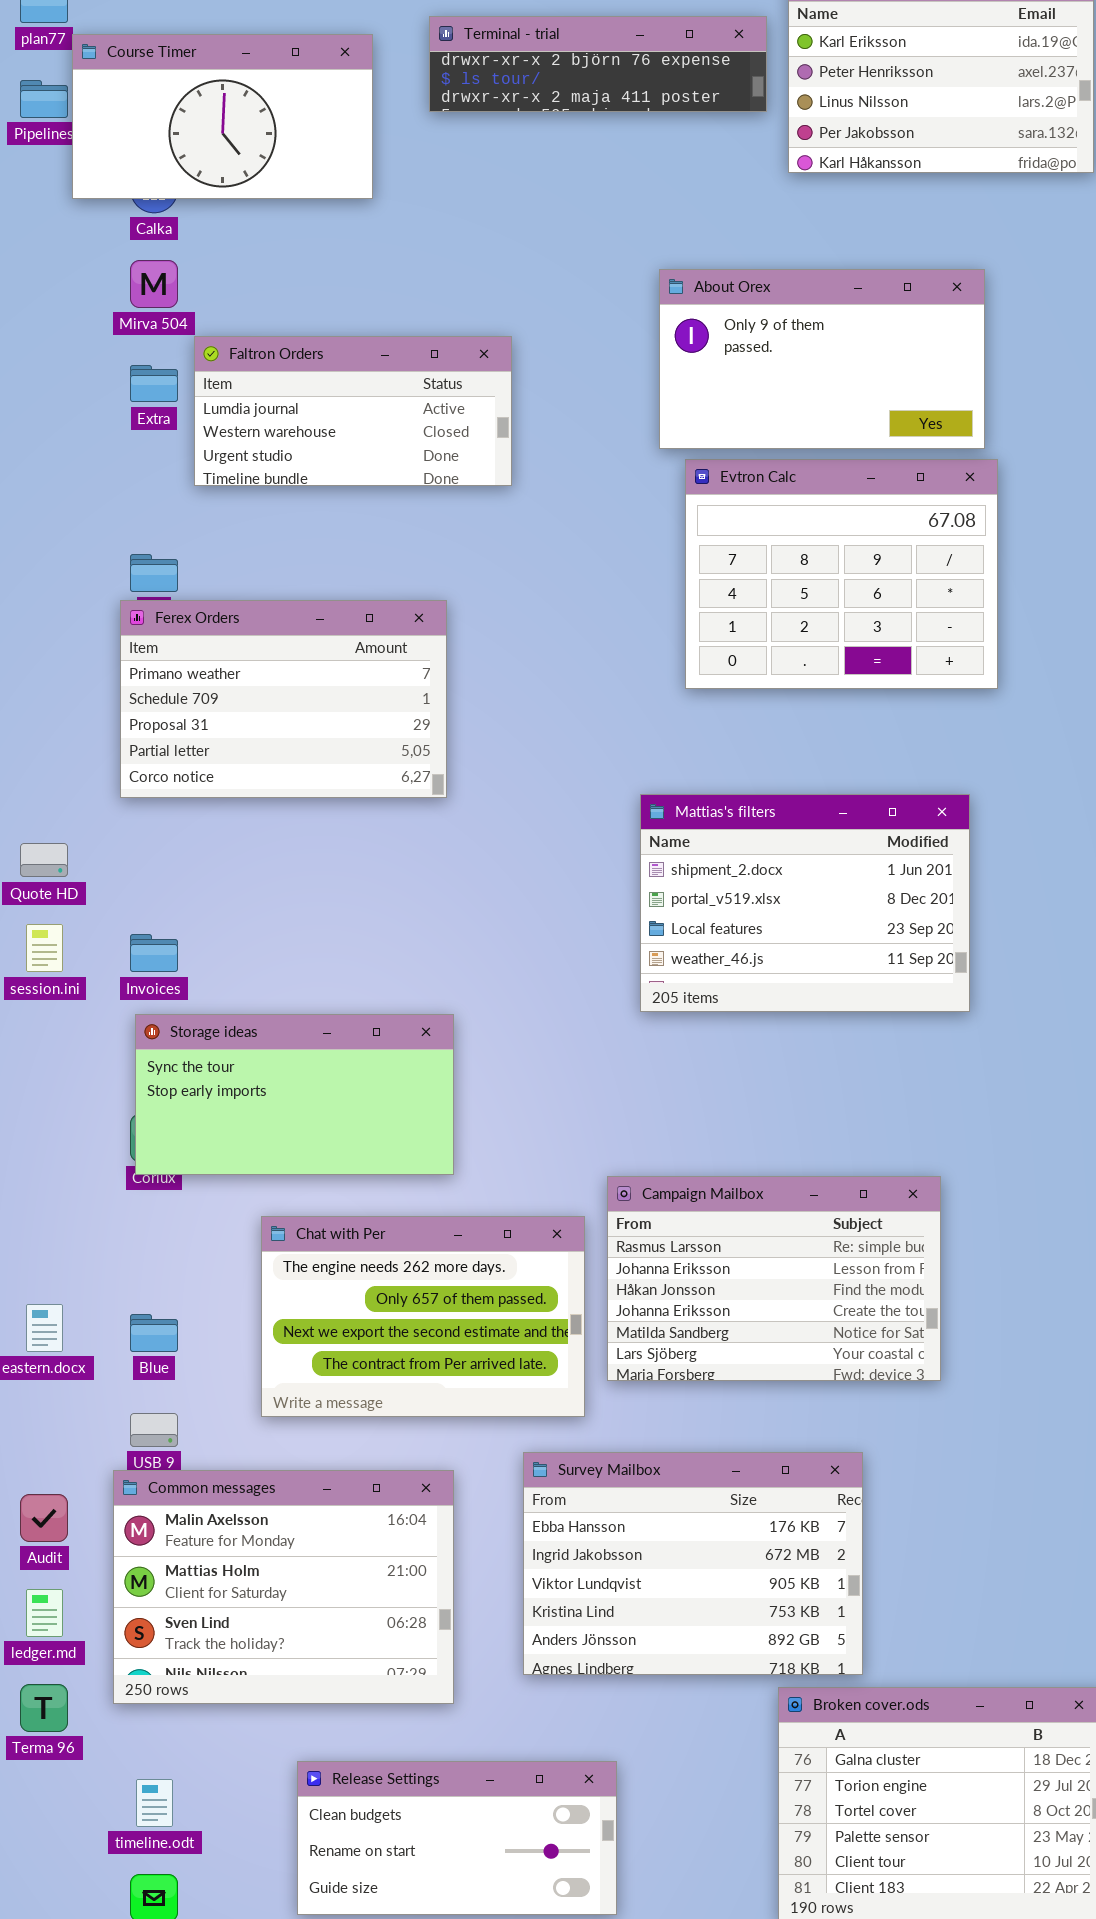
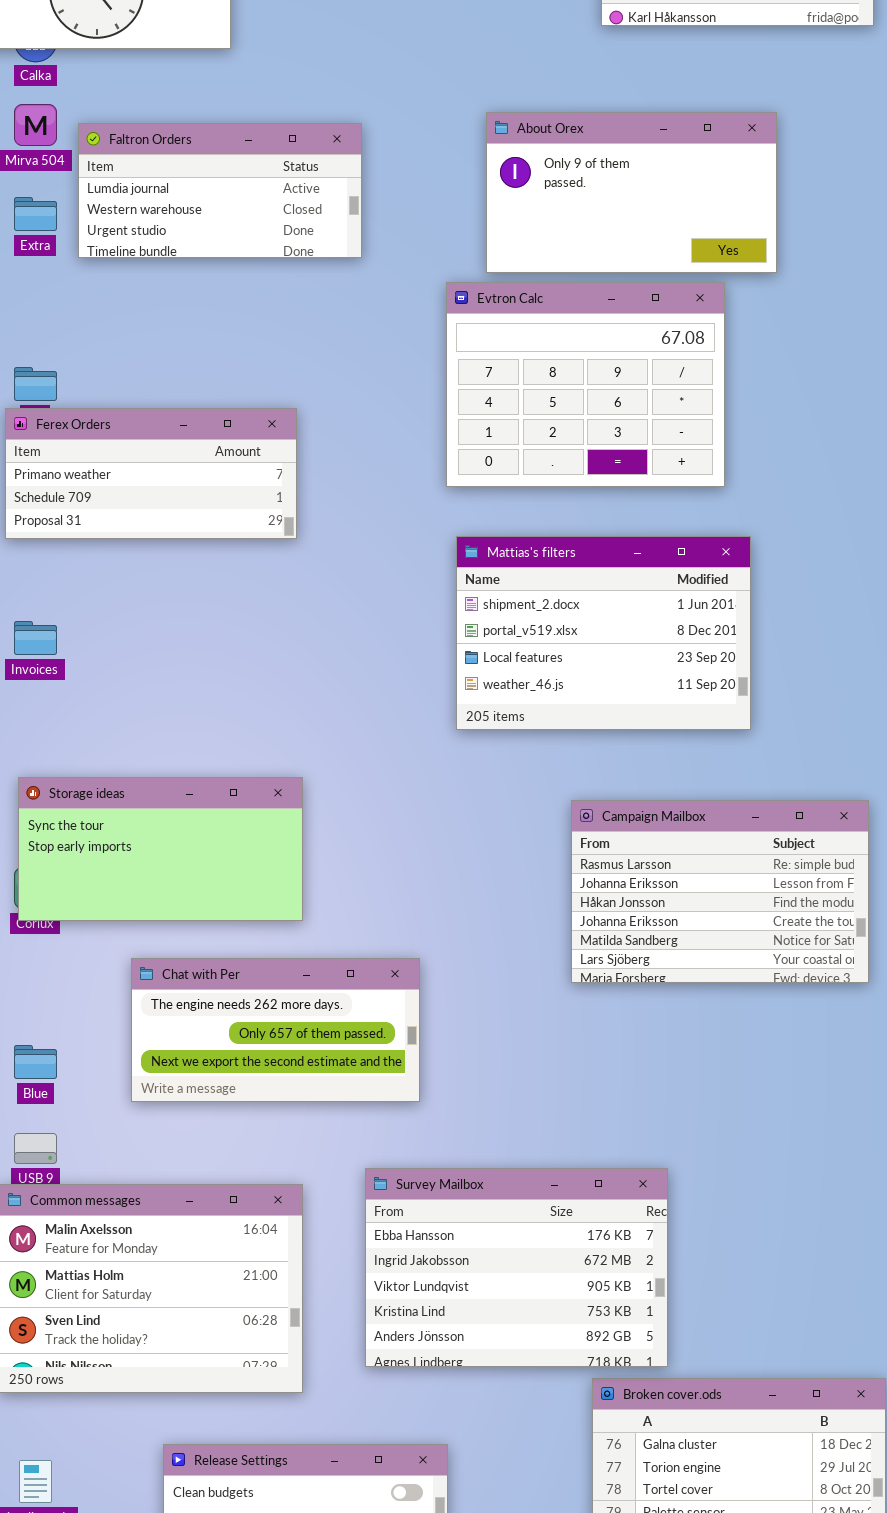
Faltron Orders: [194,336,512,486] -> [78,123,362,258], moved
Evtron Calc: [685,459,998,689] -> [446,282,725,487], moved
Ferex Orders: [120,600,447,798] -> [5,408,297,539], resized
Mattias's filters: [640,794,970,1012] -> [456,536,751,730], moved
Invoices: [130,934,178,972] -> [14,621,57,655], moved
Campaign Mailbox: [607,1176,941,1381] -> [571,800,869,983], moved
Chat with Per: [261,1216,585,1417] -> [131,958,420,1102], resized

